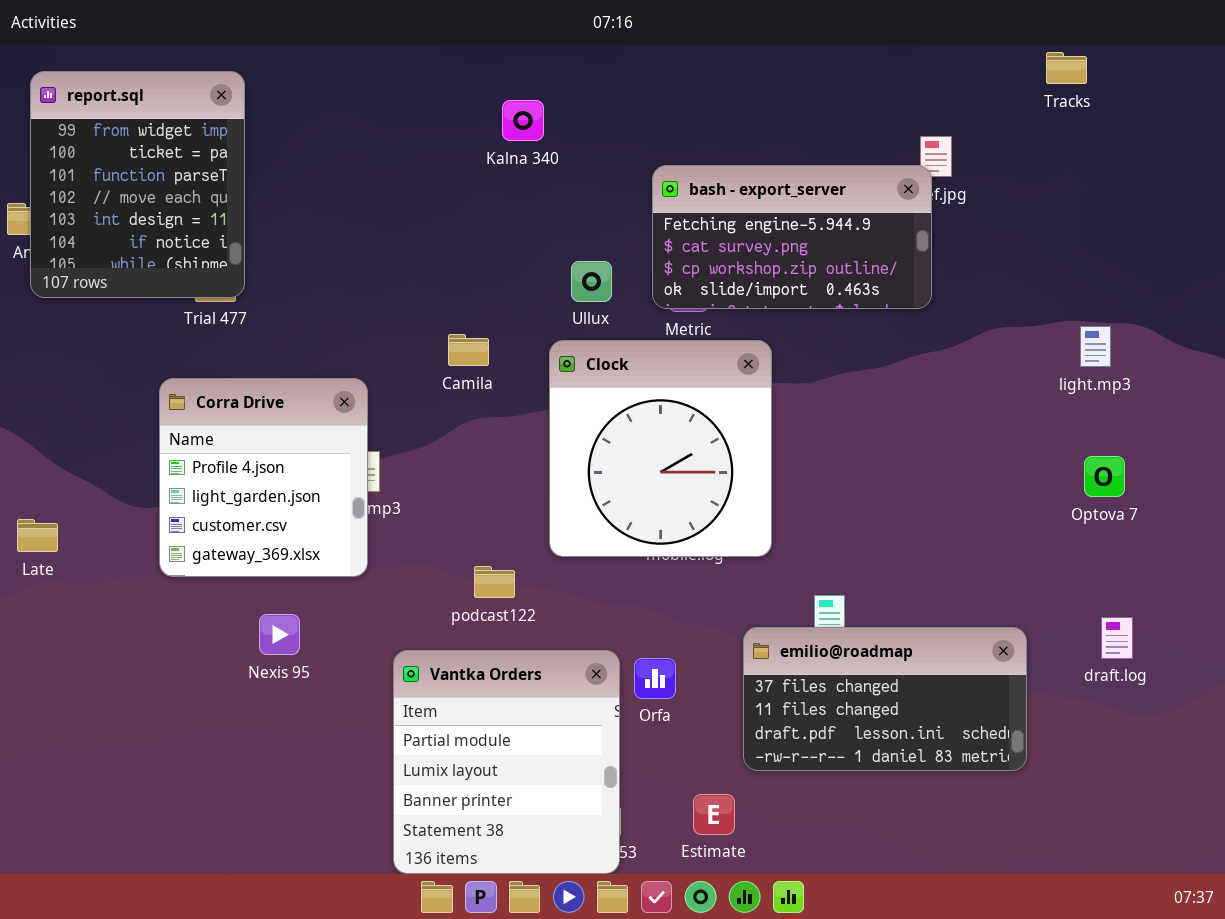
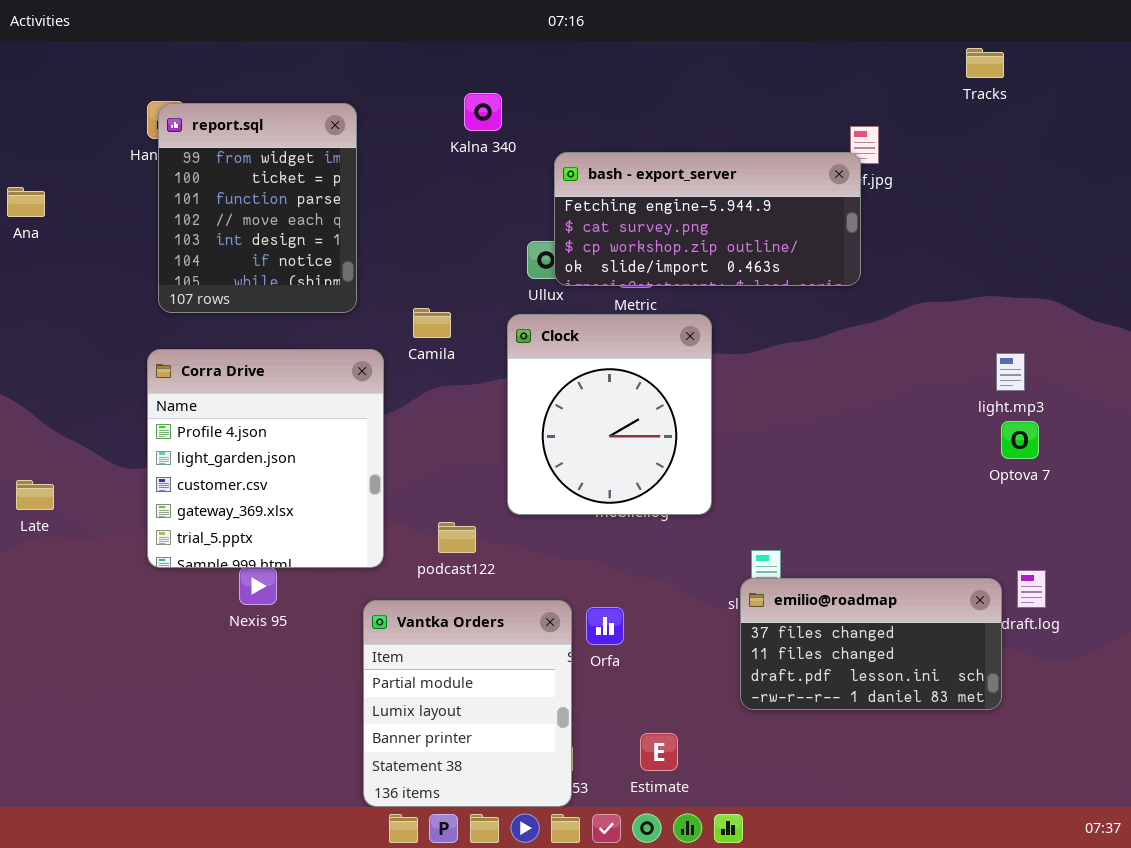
report.sql: [30,71,245,298] -> [158,103,357,313], moved
bash - export_server: [652,165,932,309] -> [554,152,861,286], resized
light.mp3: [1080,326,1111,367] -> [996,353,1025,391], moved
Corra Drive: [159,378,368,577] -> [147,349,384,568], resized
emilio@roadmap: [743,627,1027,771] -> [740,578,1002,710], moved

